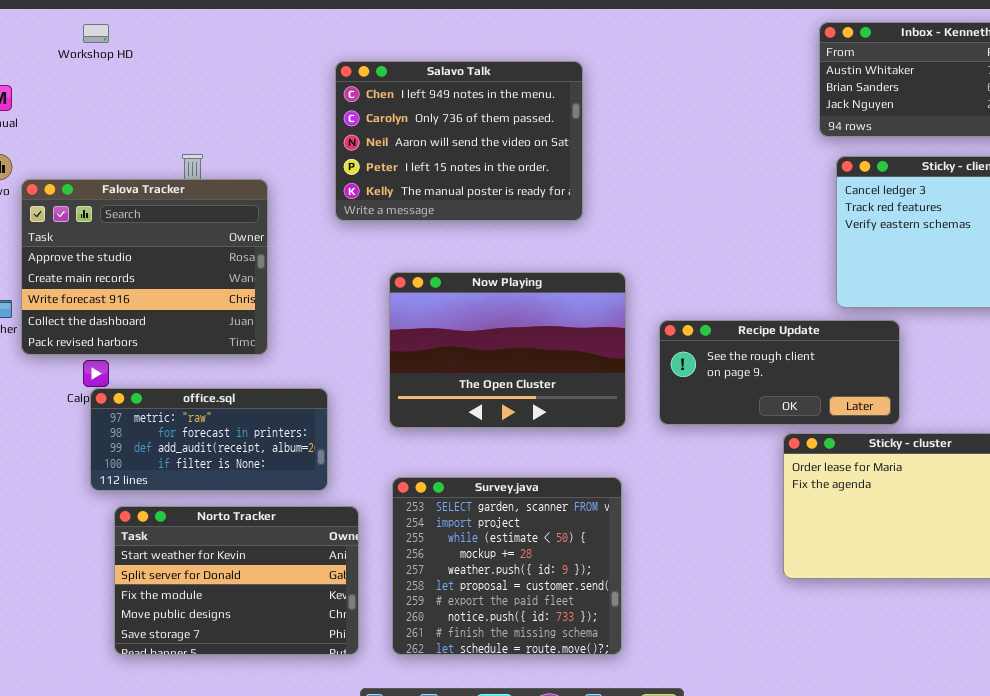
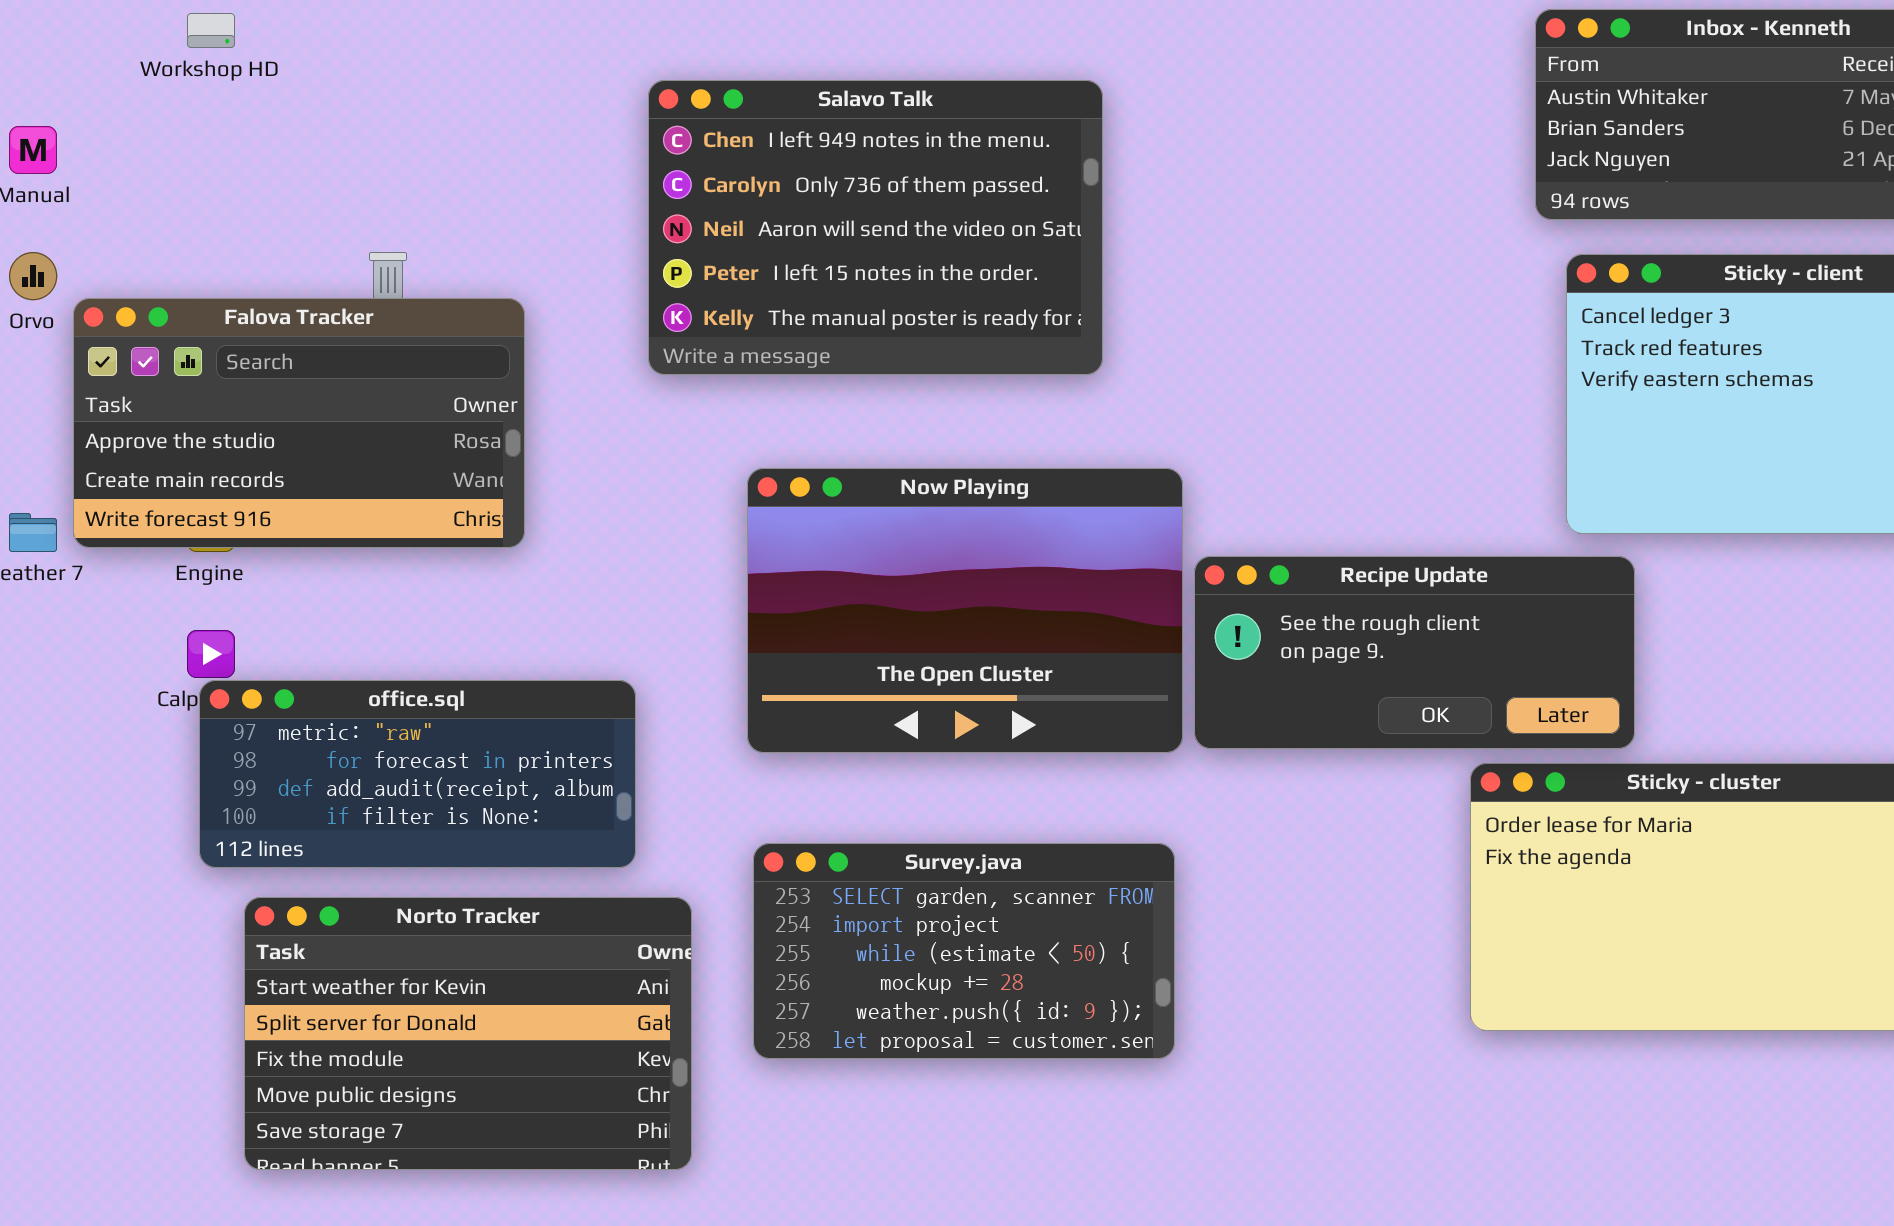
Falova Tracker: [21,179,268,355] -> [73,298,525,548], resized
Recipe Update: [659,320,900,425] -> [1194,556,1635,749], moved
Survey.java: [392,477,622,655] -> [753,843,1175,1059], resized

